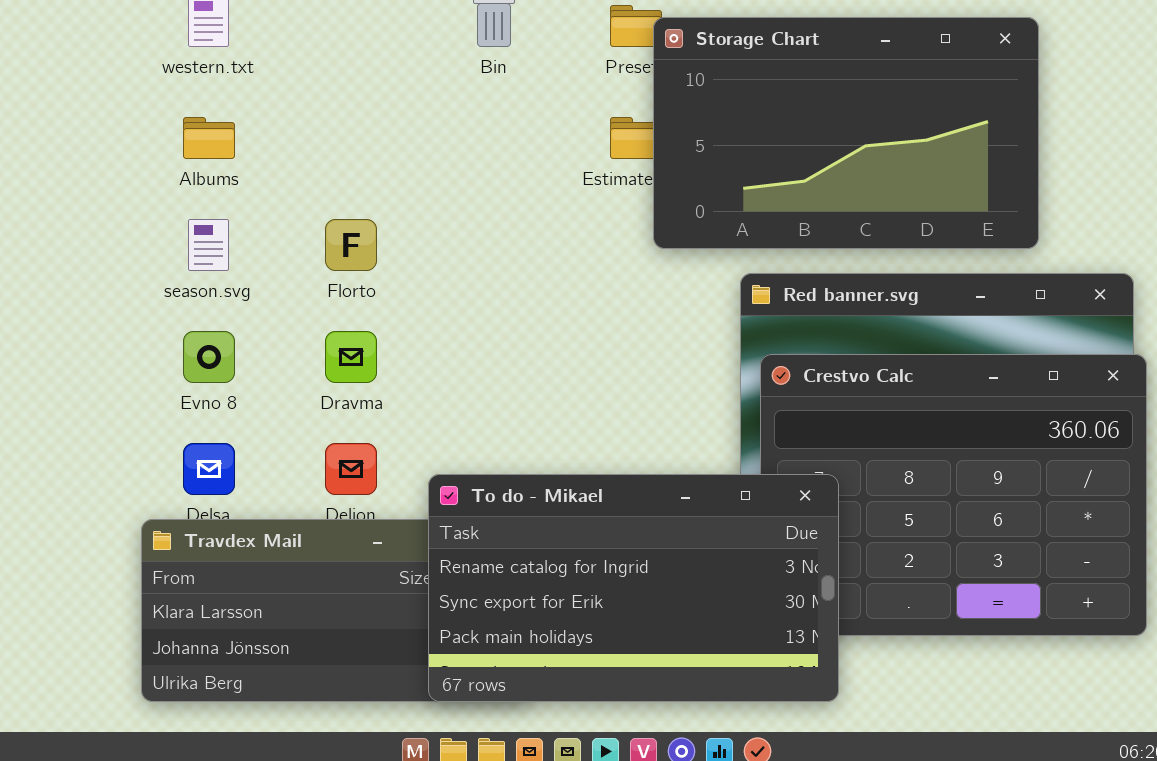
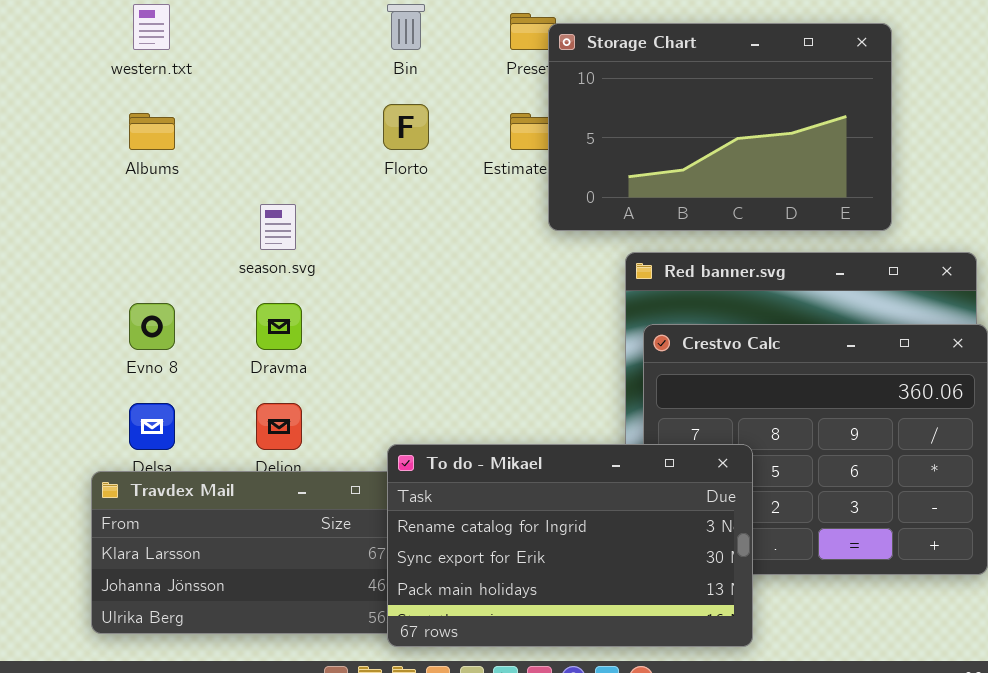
season.svg: [188,219,229,271] -> [260,204,296,250], moved
Florto: [325,219,377,271] -> [383,104,429,150], moved
To do - Mikael: [428,474,839,702] -> [387,444,753,647], moved

